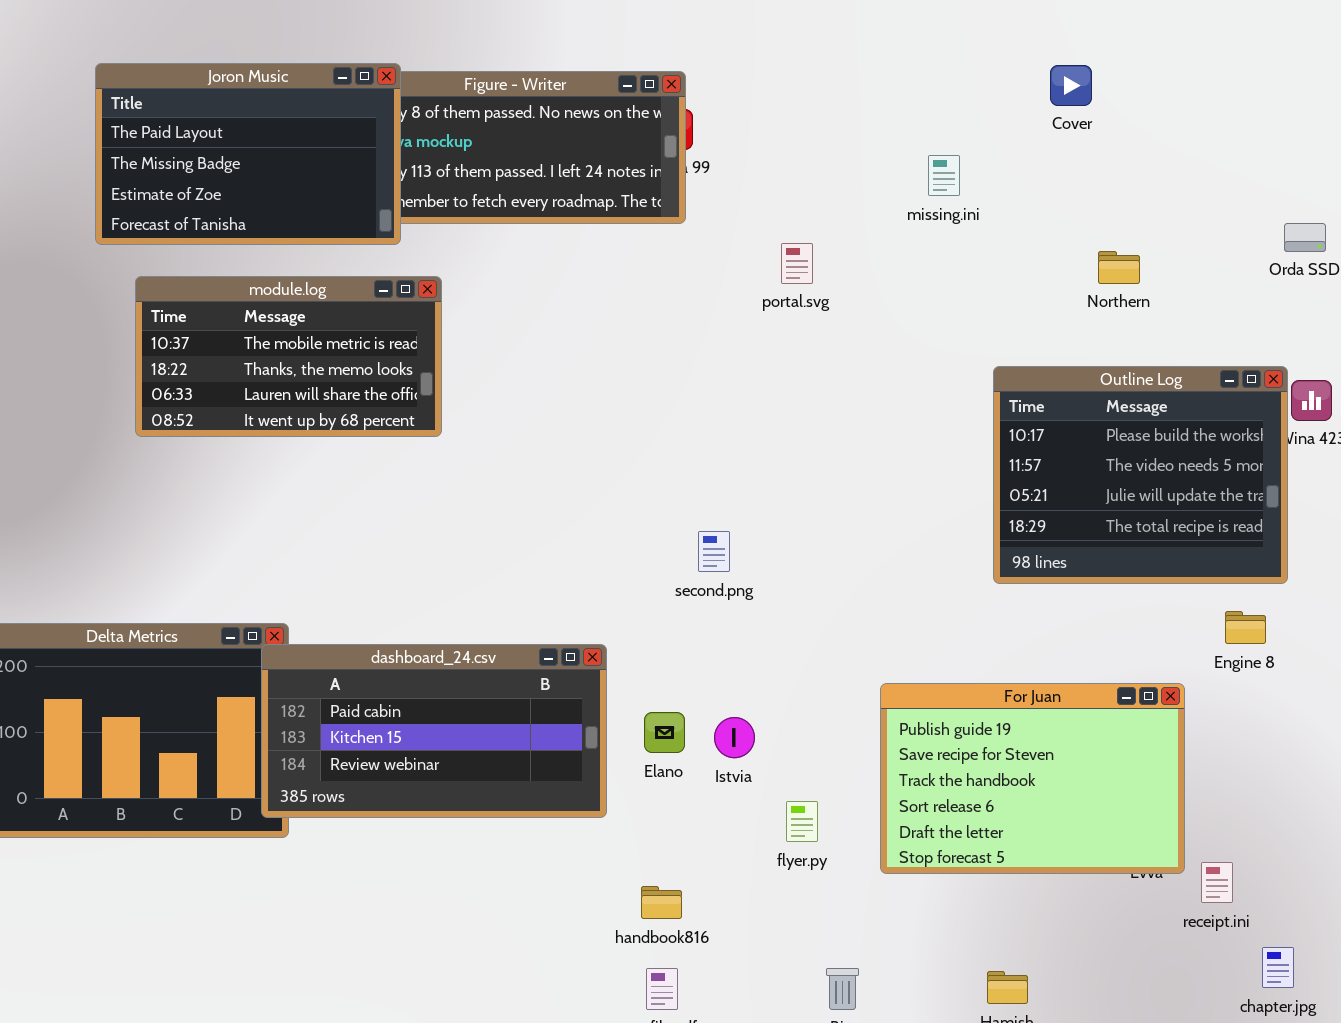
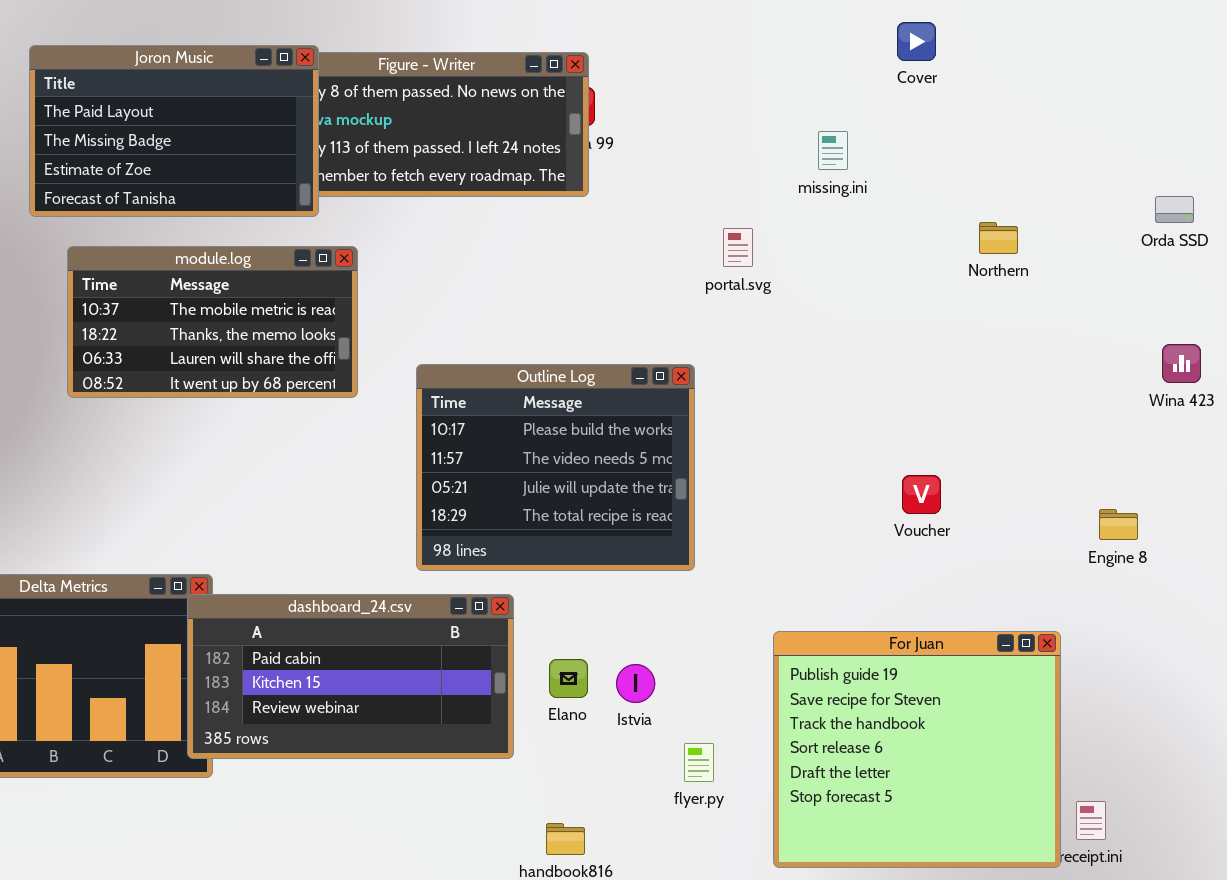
Cover: [1050,65,1092,106] -> [897,22,936,61], moved
portal.svg: [781,243,813,284] -> [723,228,753,267], moved
Outline Log: [993,366,1288,584] -> [416,364,695,571], moved
Engine 8: [1225,611,1266,644] -> [1099,509,1138,540], moved
For Juan: [880,683,1185,874] -> [773,631,1061,868], resized

